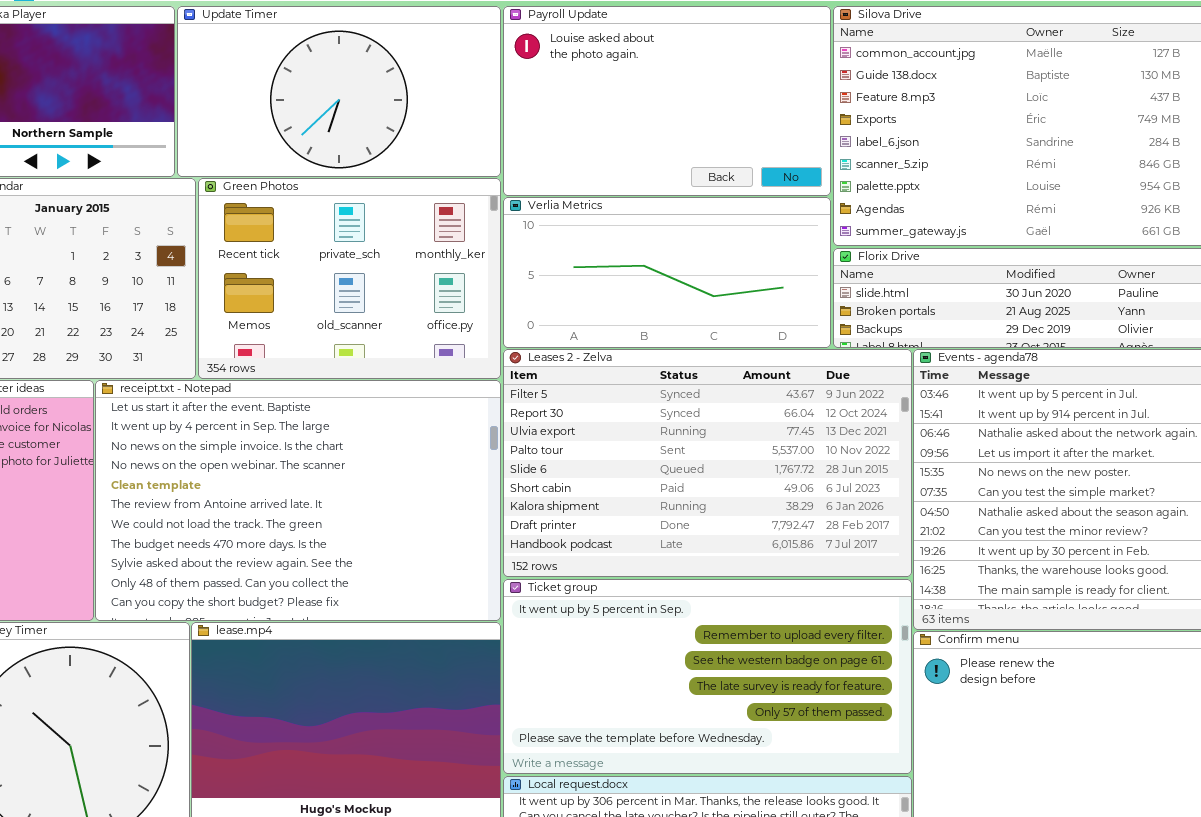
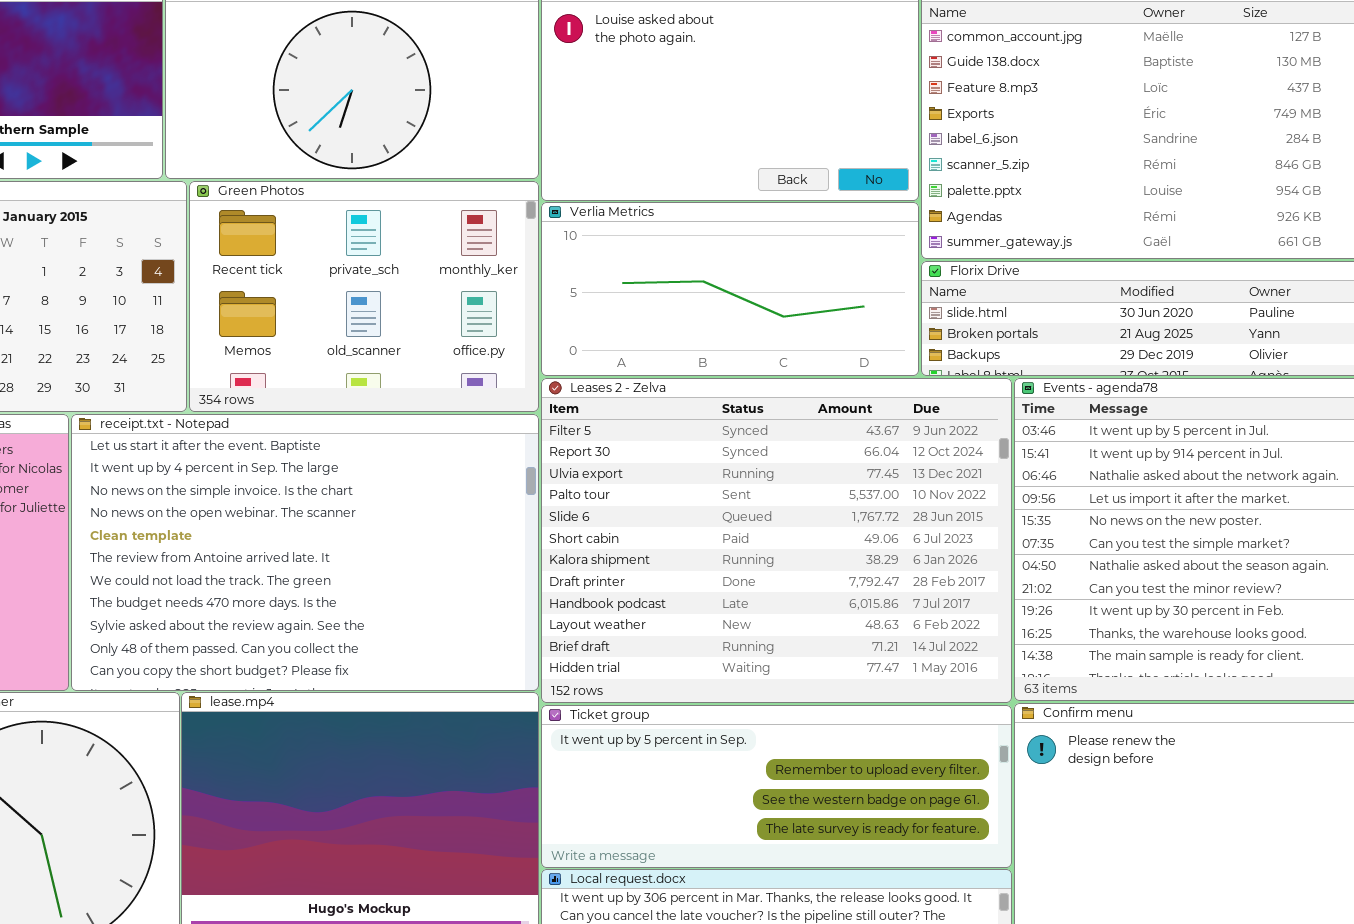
Leases 2 - Zelva: [503,349,912,577] -> [541,378,1012,703], resized
Ticket group: [503,579,912,774] -> [541,705,1012,868], resized

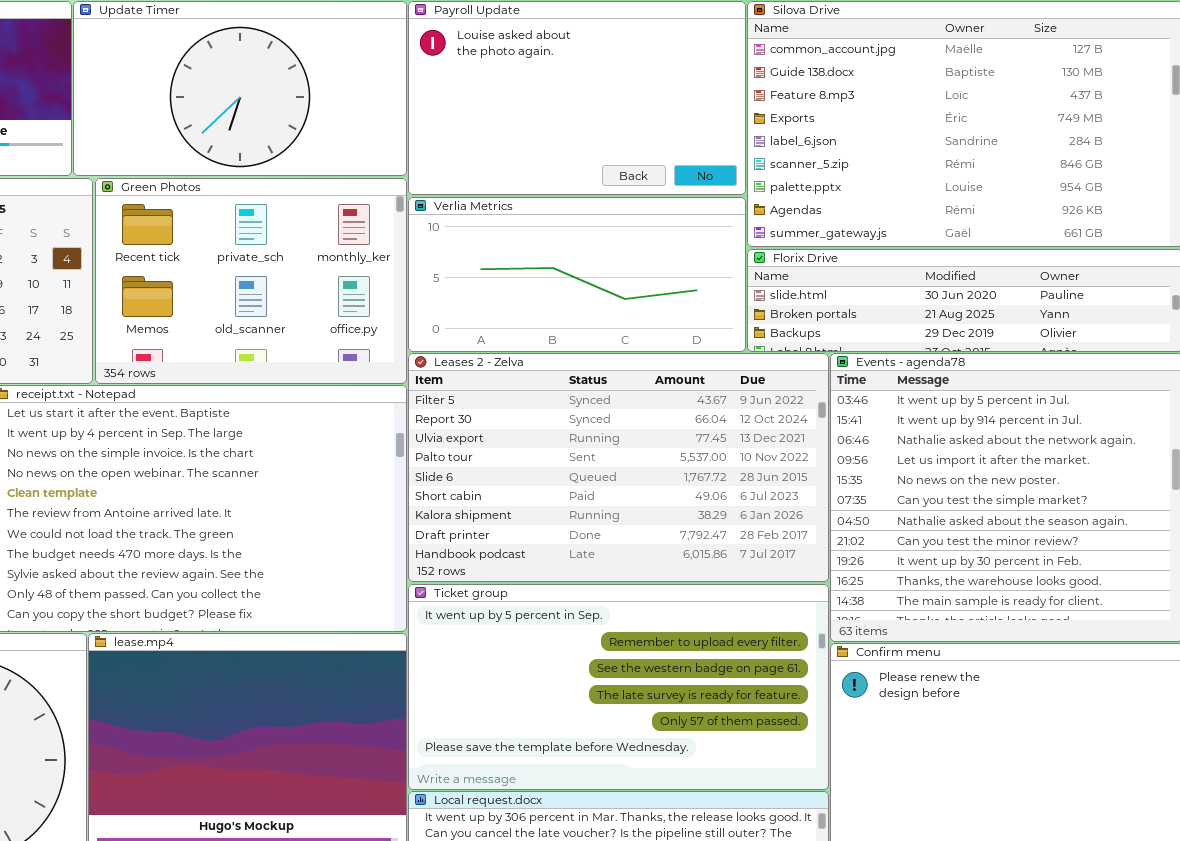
Leases 2 - Zelva: [541,378,1012,703] -> [408,353,829,582], resized
Ticket group: [541,705,1012,868] -> [408,584,829,790], resized

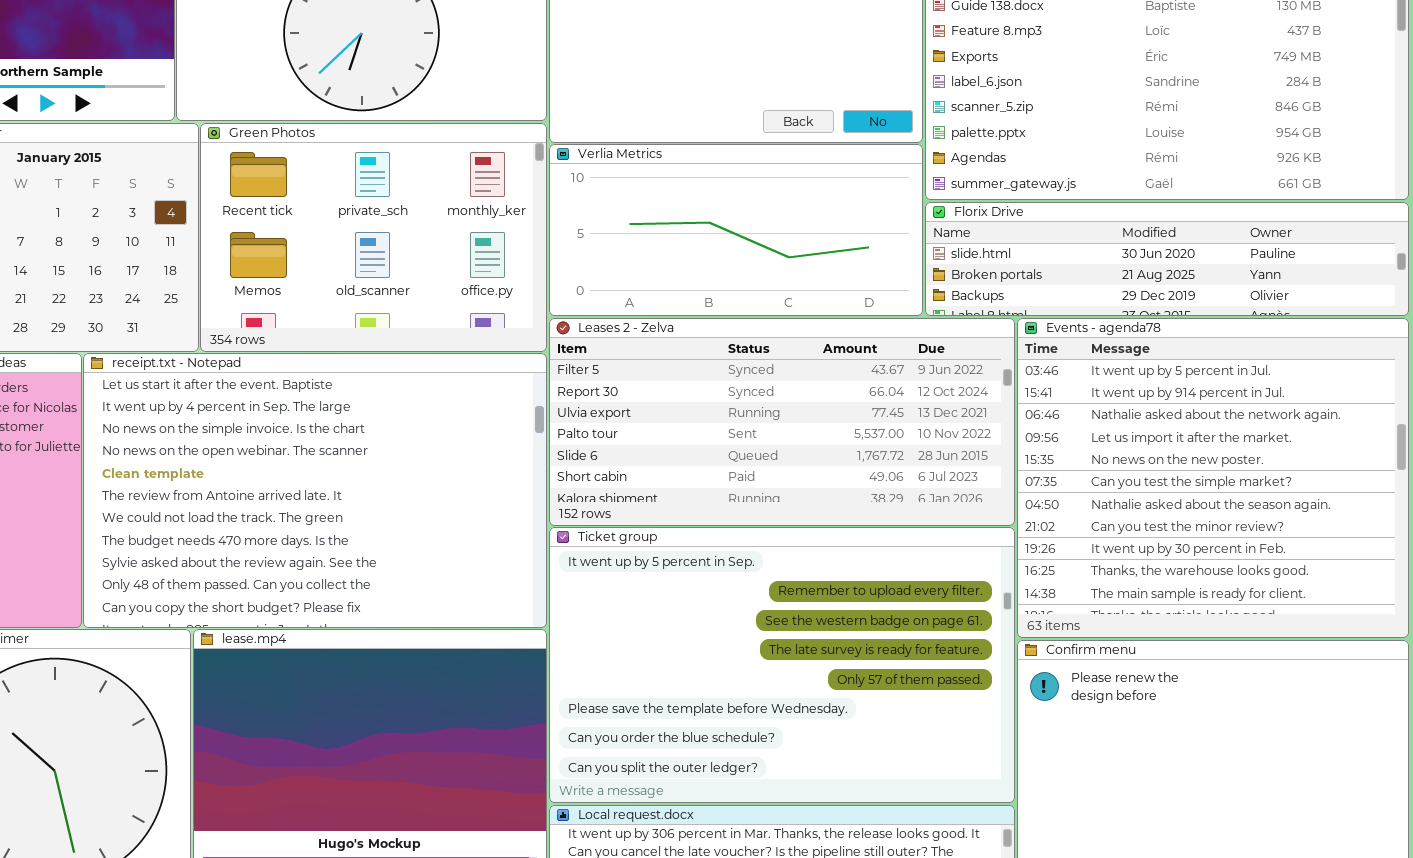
Leases 2 - Zelva: [408,353,829,582] -> [549,318,1015,526], resized
Ticket group: [408,584,829,790] -> [549,527,1015,803], resized

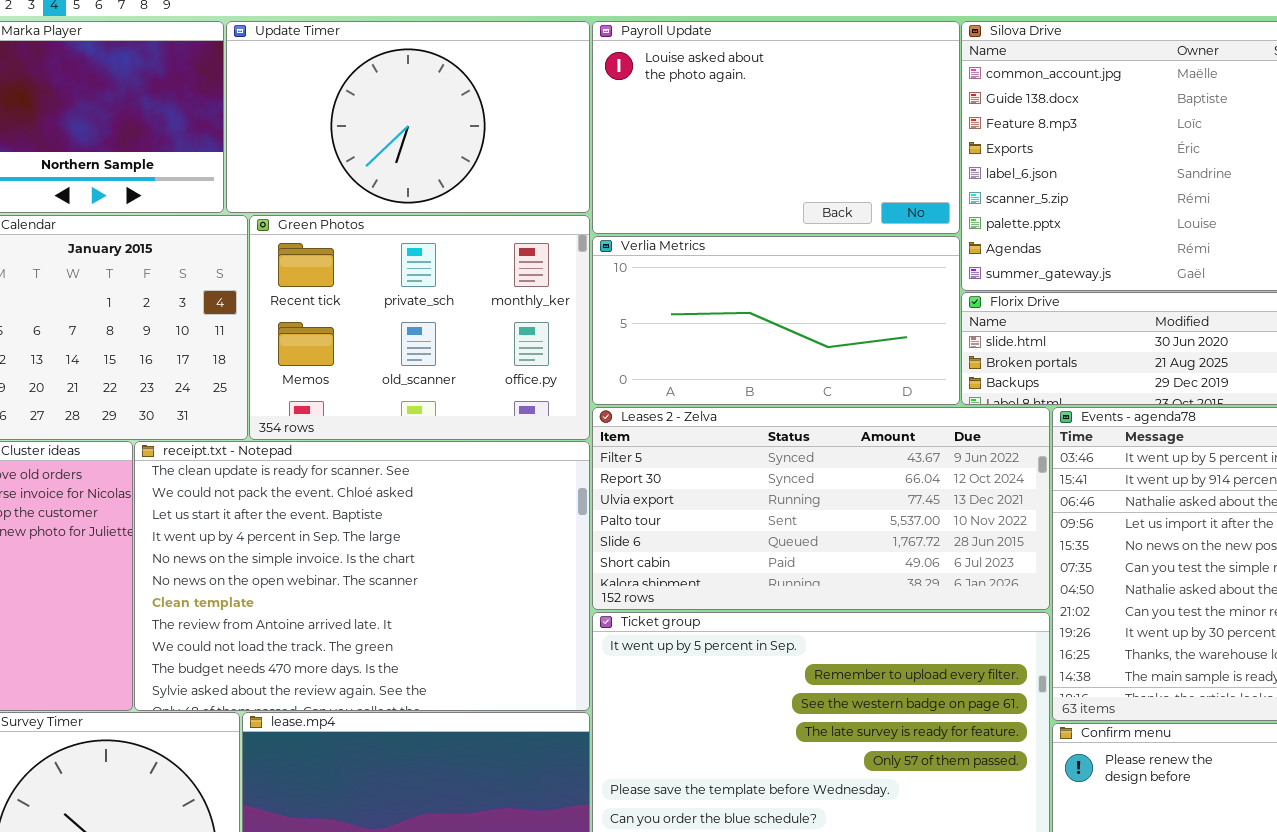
receipt.txt - Notepad: [83,353,547,628] -> [134,441,590,711], scrolled up 2 rows

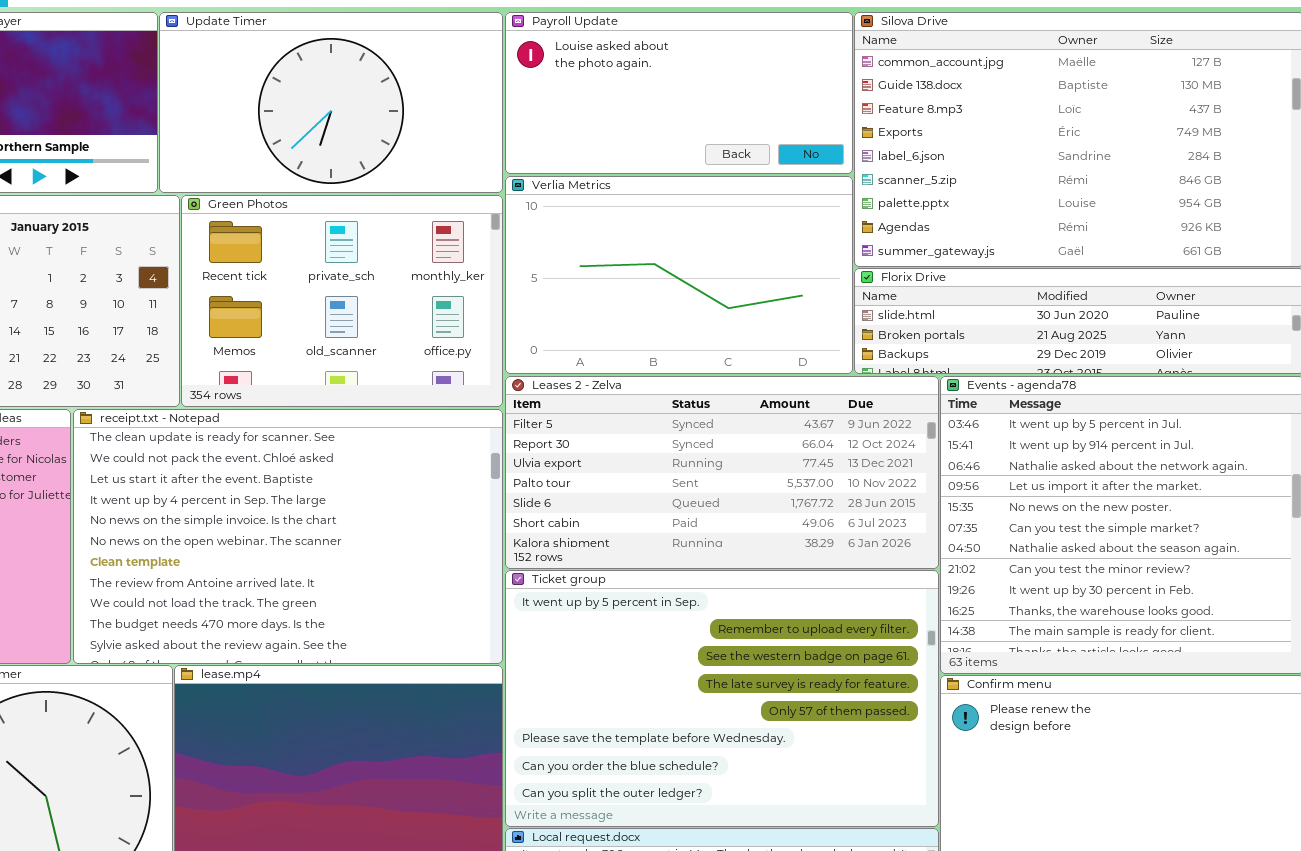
Payroll Update: [592,21,960,234] -> [505,12,853,174], resized
Verlia Metrics: [592,236,960,405] -> [505,176,853,374], resized

